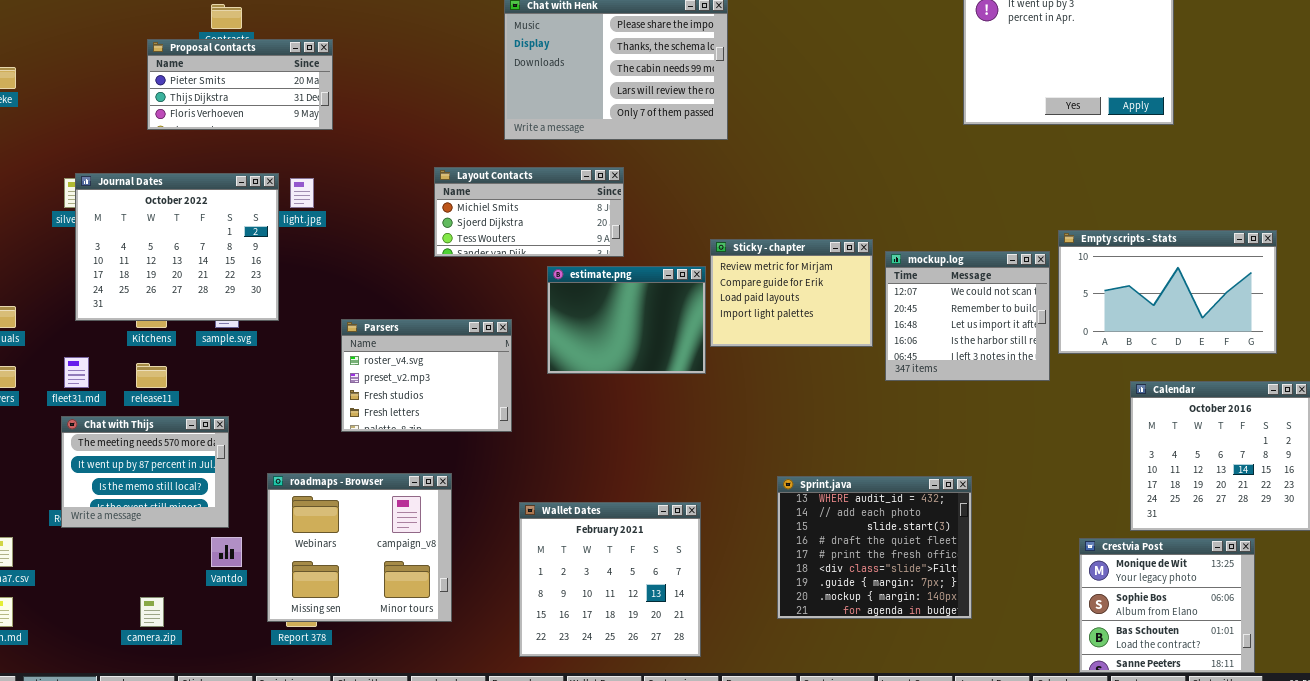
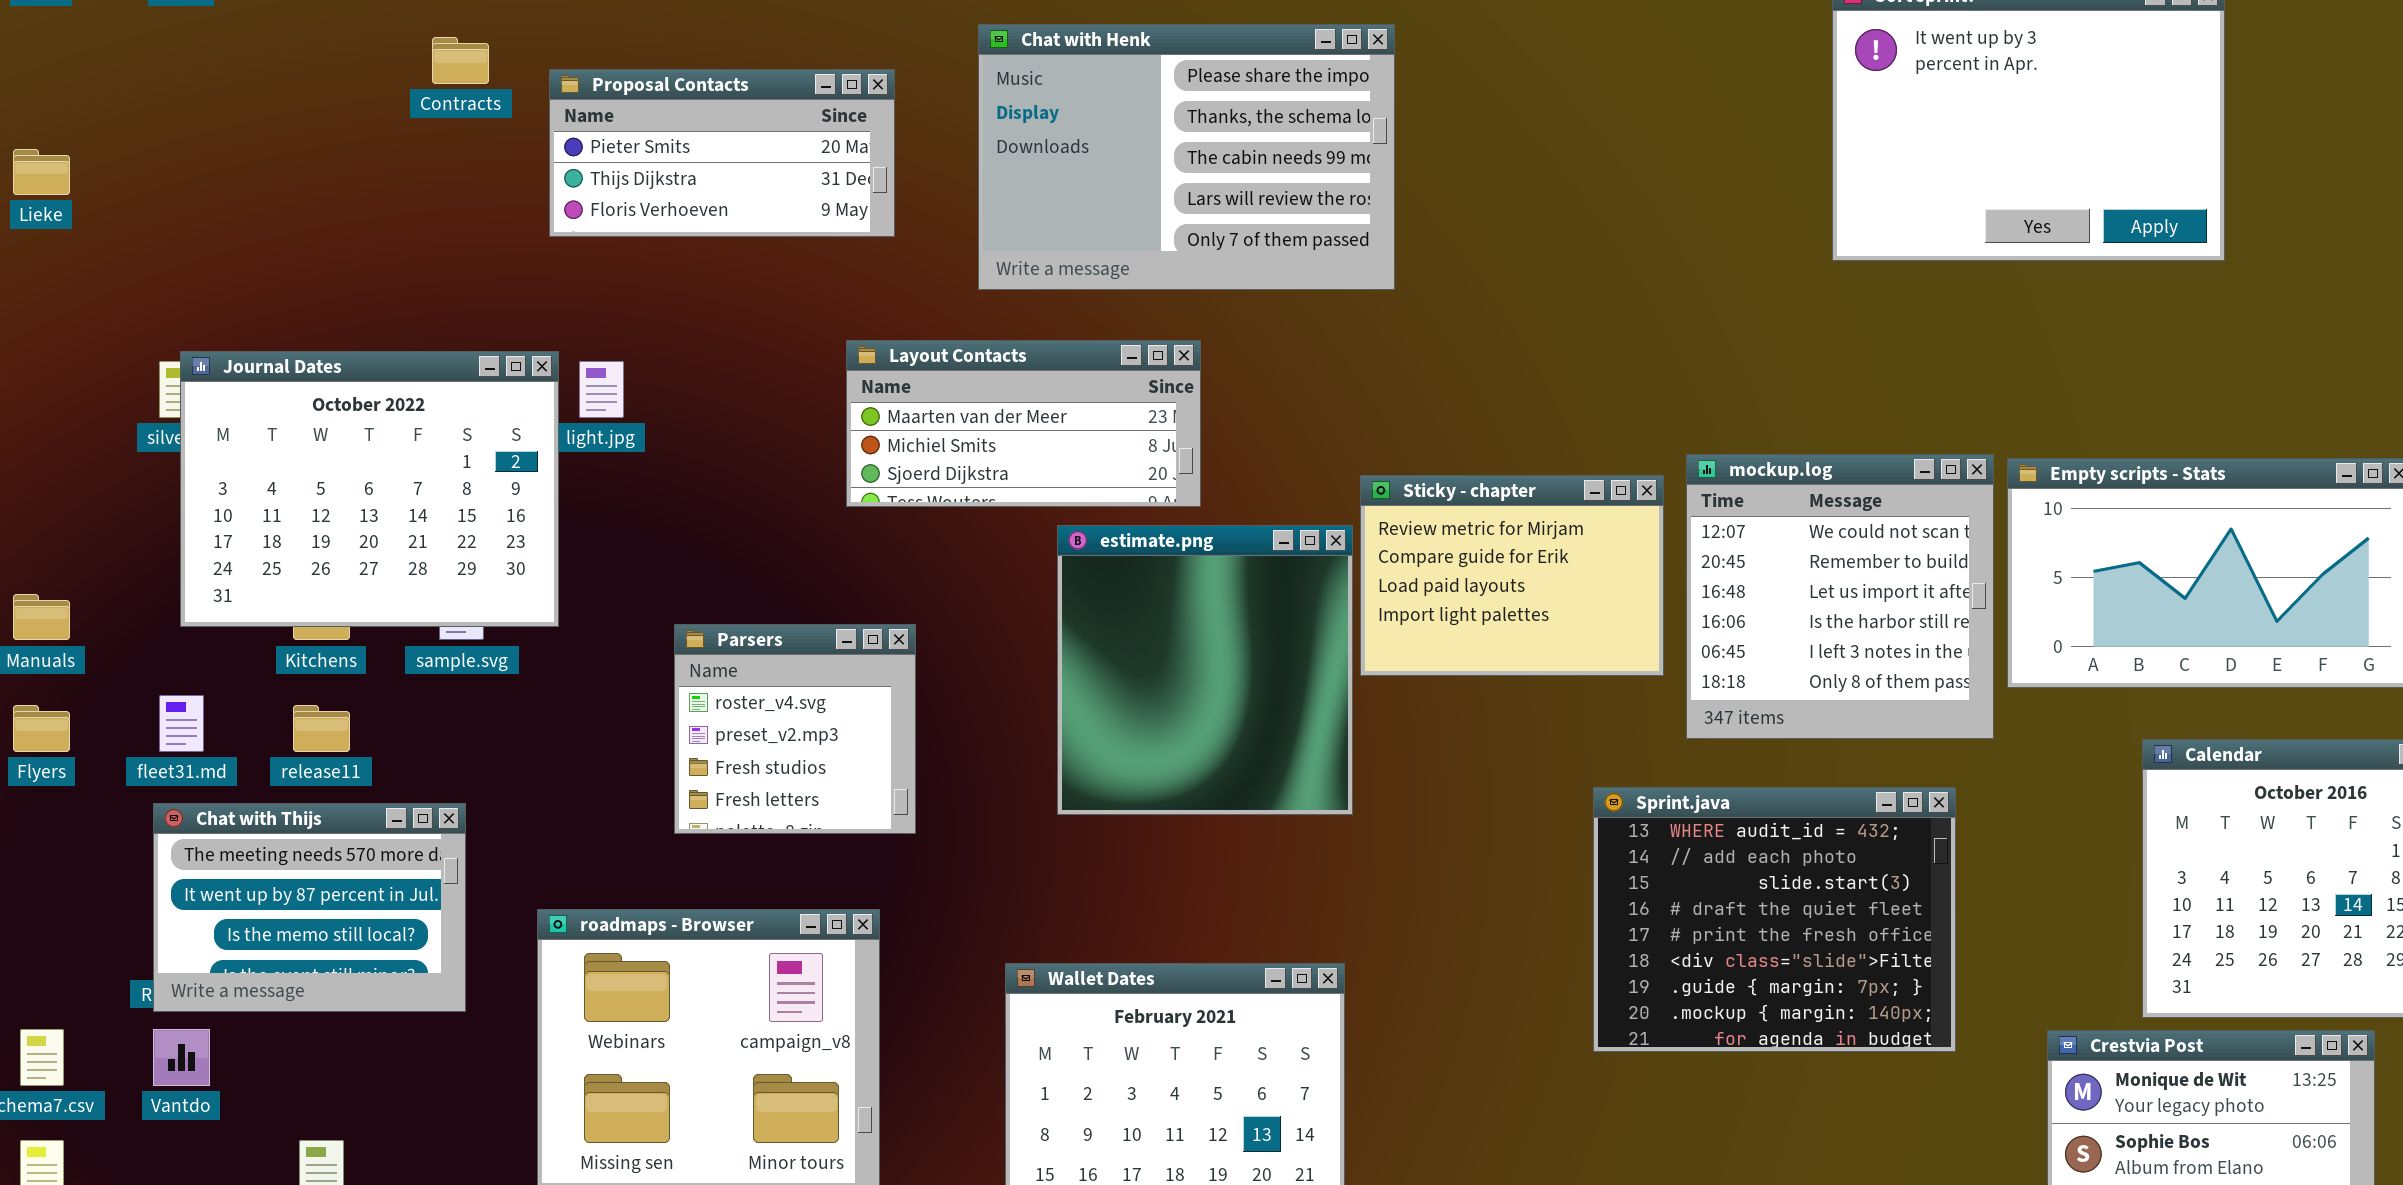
Proposal Contacts: [147,39,333,130] -> [549,69,895,237], moved
Layout Contacts: [434,167,624,257] -> [846,340,1201,507], scrolled up 1 row
mockup.log: [885,251,1050,381] -> [1686,454,1994,739], resized
estimate.png: [547,266,706,374] -> [1057,525,1353,815], resized
Parsers: [341,319,512,432] -> [674,624,916,834], resized
Sprint.java: [777,476,972,619] -> [1593,787,1956,1052], moved
Vantdo: [211,537,242,567] -> [153,1029,210,1086], moved

